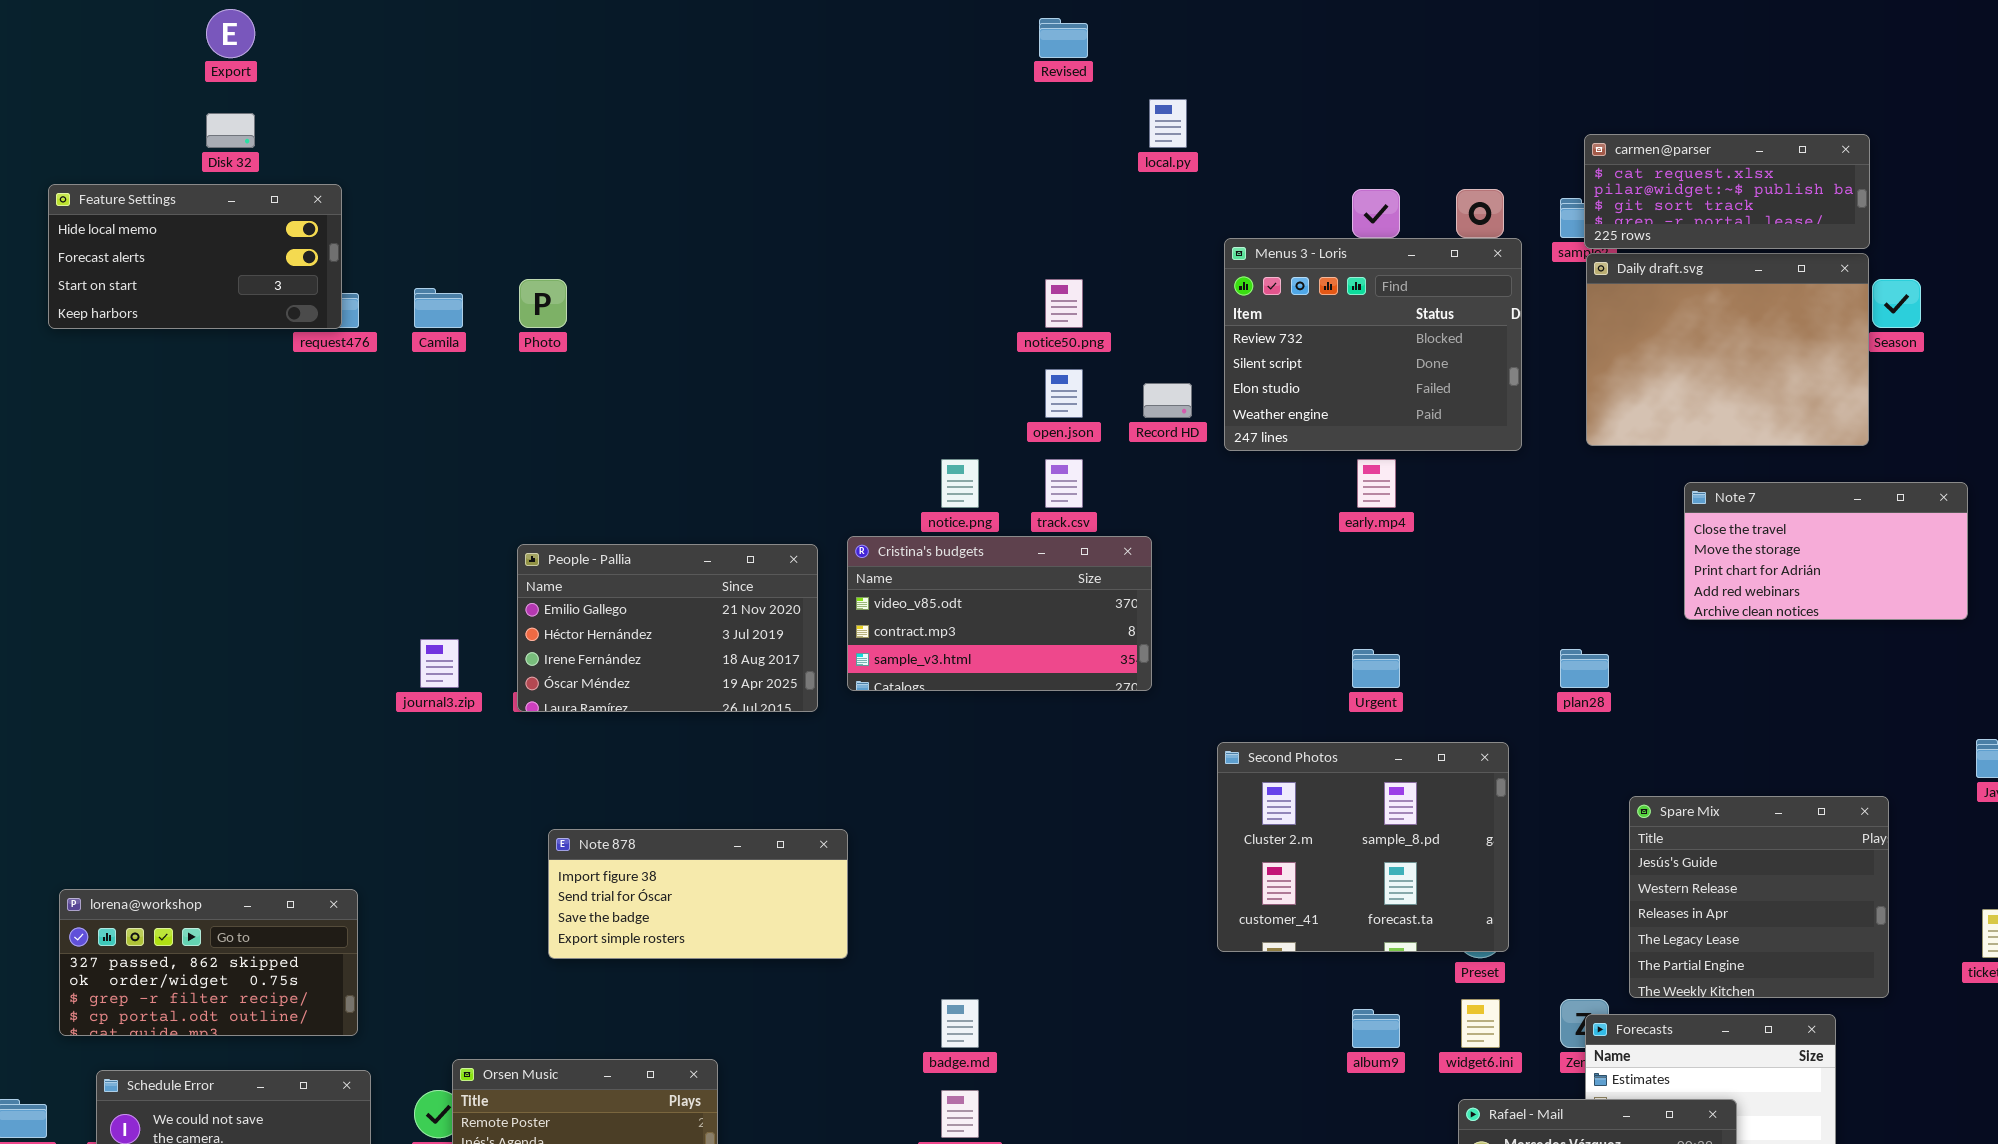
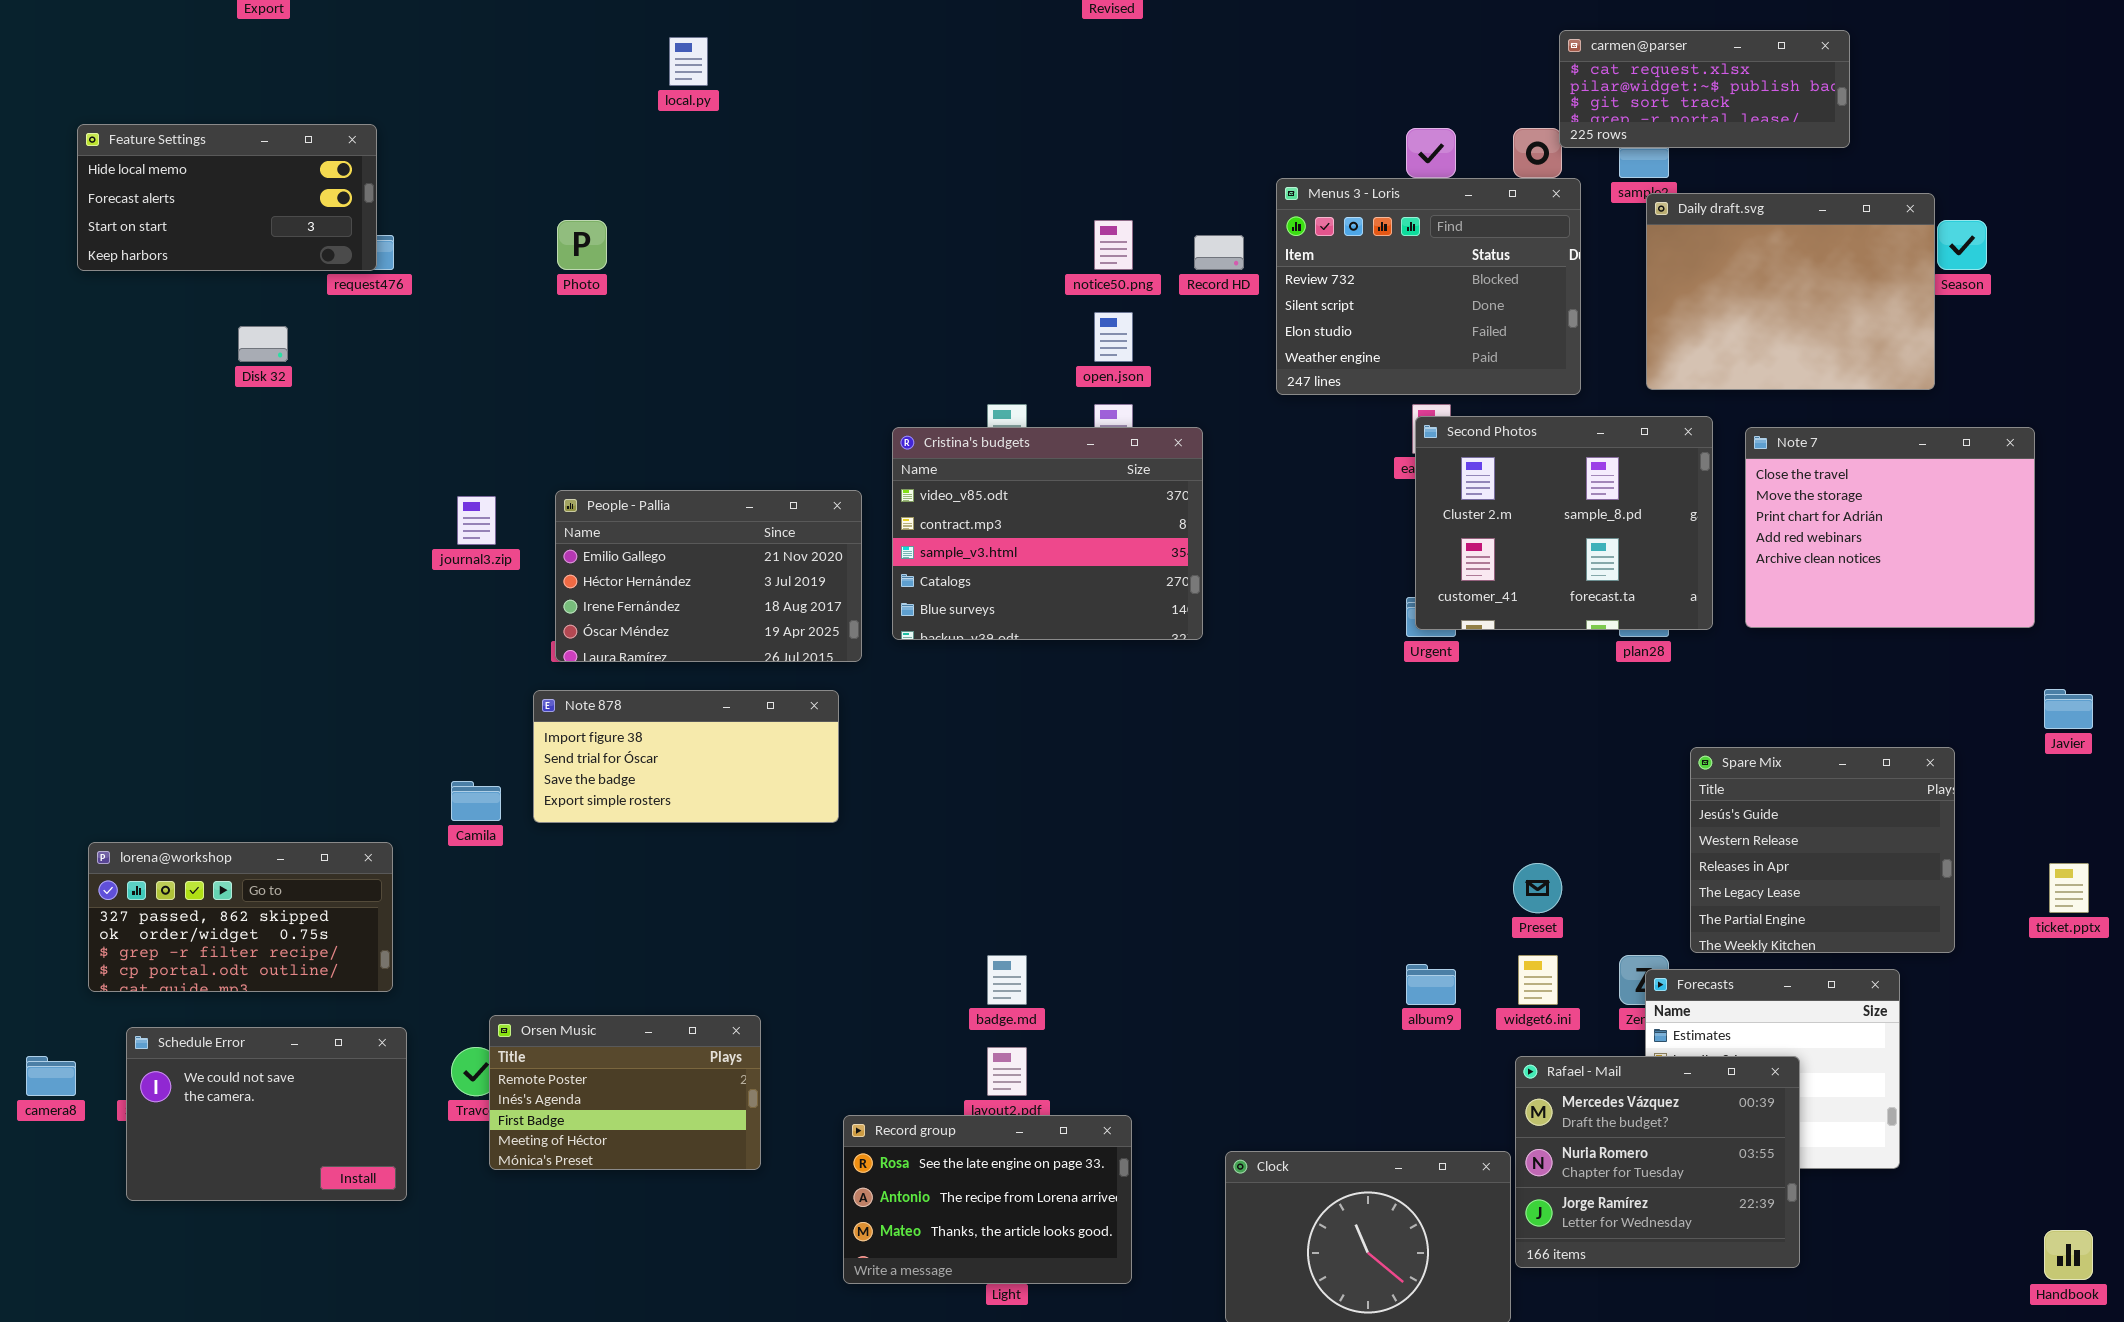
local.py: [1149,99,1187,148] -> [669,37,708,86], moved
Disk 32: [206,113,255,148] -> [238,326,288,362], moved
carmen@parser: [1584,134,1870,249] -> [1559,30,1850,148], moved
Camila: [414,288,463,328] -> [451,781,501,821], moved
Record HD: [1143,383,1192,418] -> [1194,235,1244,270], moved
Note 7: [1684,482,1968,620] -> [1745,427,2035,628], resized
Cristina's budgets: [847,536,1152,691] -> [892,427,1203,640], resized
journal3.zip: [420,639,459,688] -> [457,496,496,545], moved
Second Photos: [1217,742,1509,952] -> [1415,416,1713,630], moved
Note 878: [548,829,848,959] -> [533,690,839,823], moved

